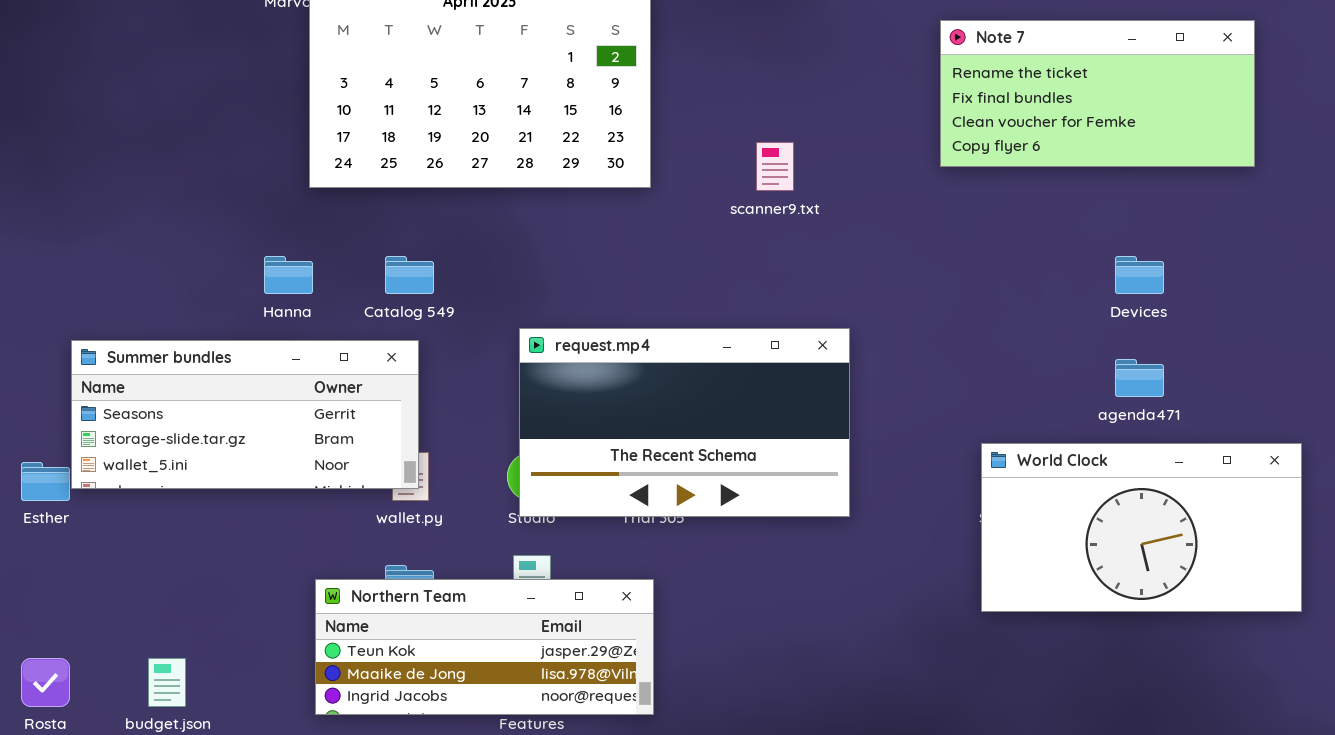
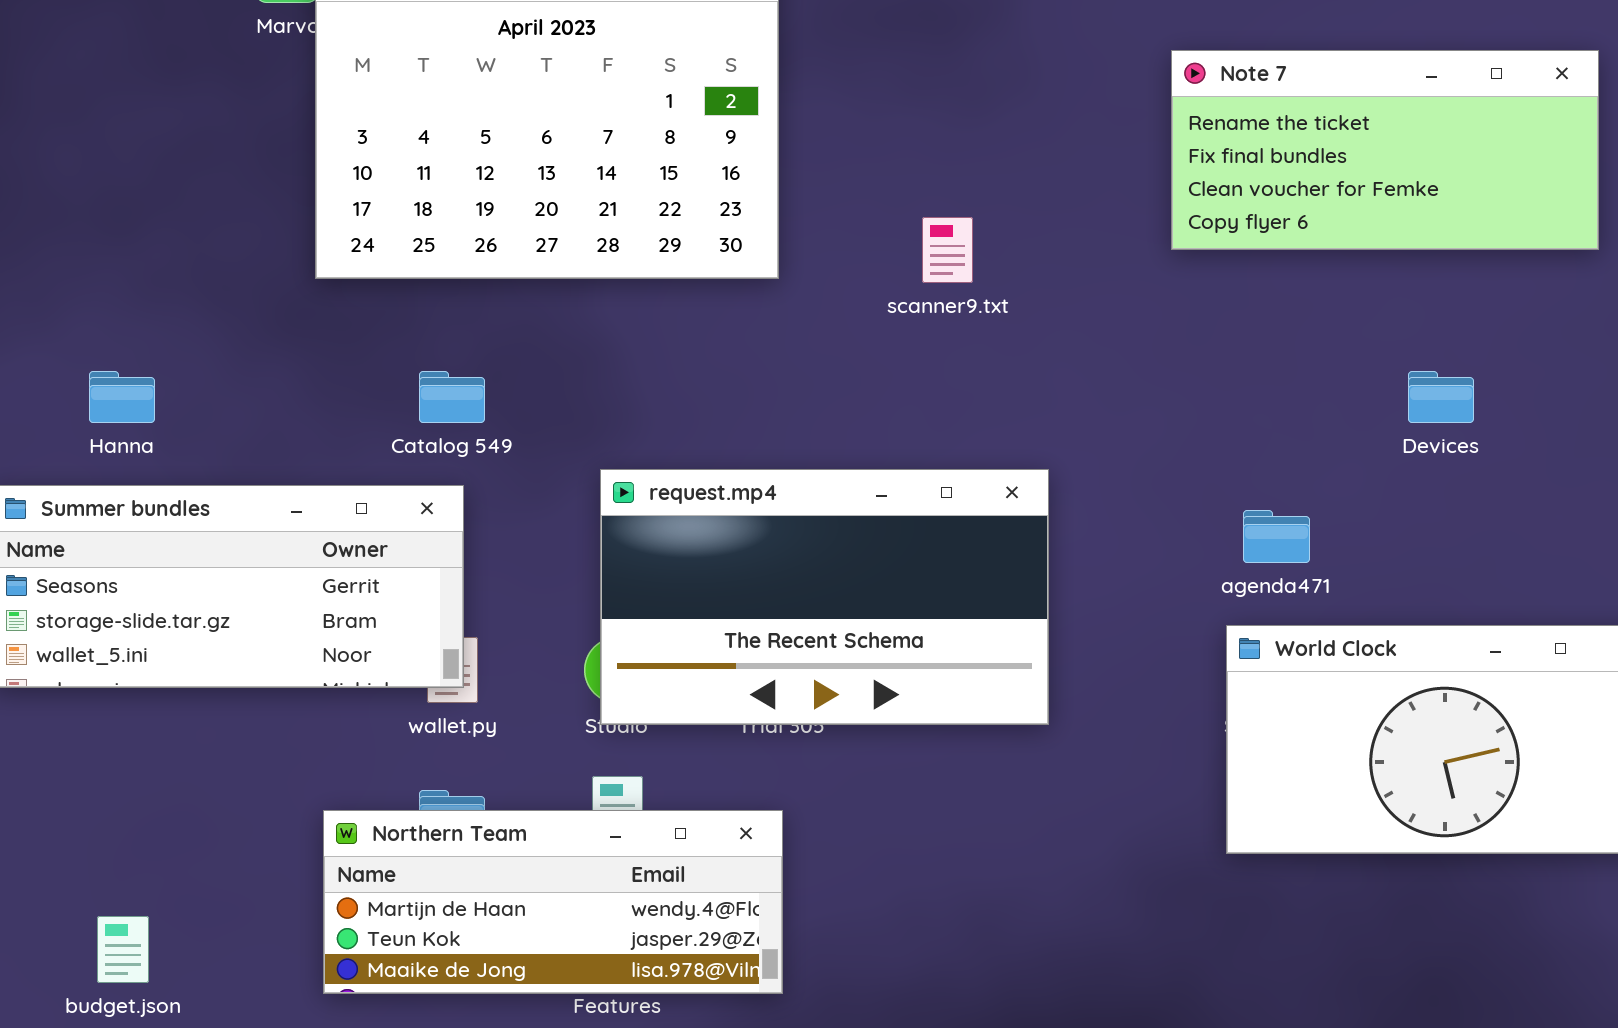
Hanna: [264,256,313,294] -> [89,371,155,423], moved
agenda471: [1115,359,1164,397] -> [1243,510,1310,563], moved
Northern Team: [315,579,654,715] -> [323,810,783,994], scrolled up 1 row

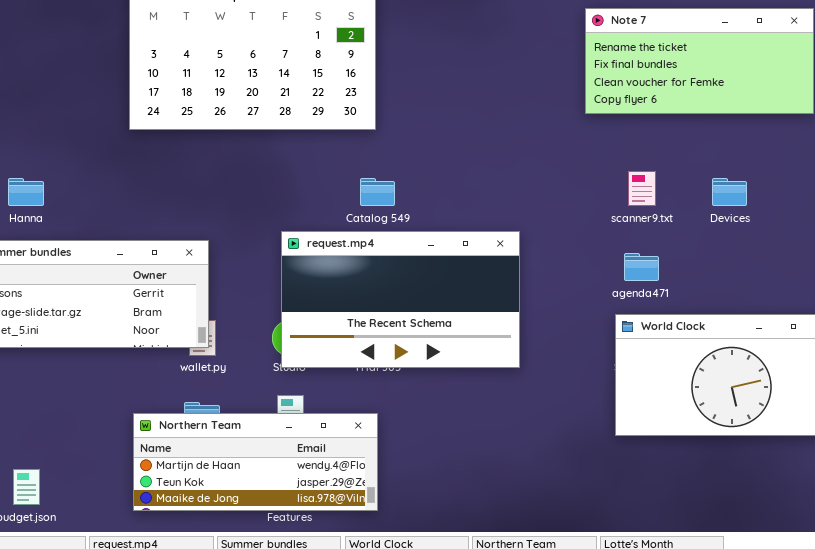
scanner9.txt: [922,217,973,283] -> [628,171,656,206], moved
Catalog 549: [419,371,485,423] -> [360,178,395,206], moved

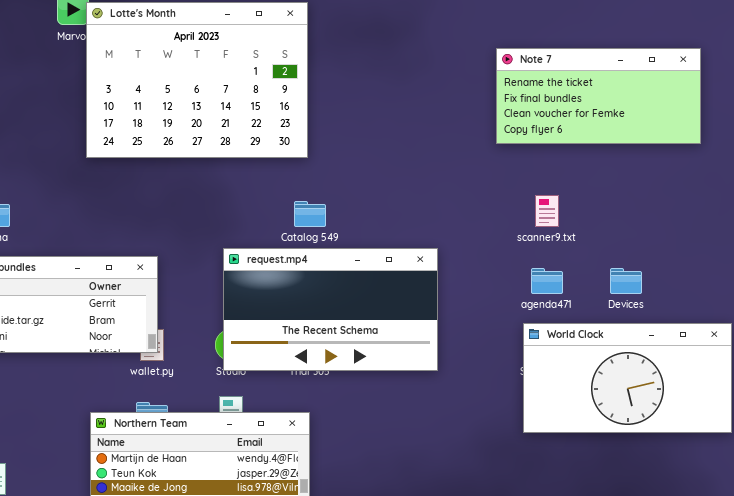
Devices: [712,178,747,206] -> [610,268,642,294], moved

